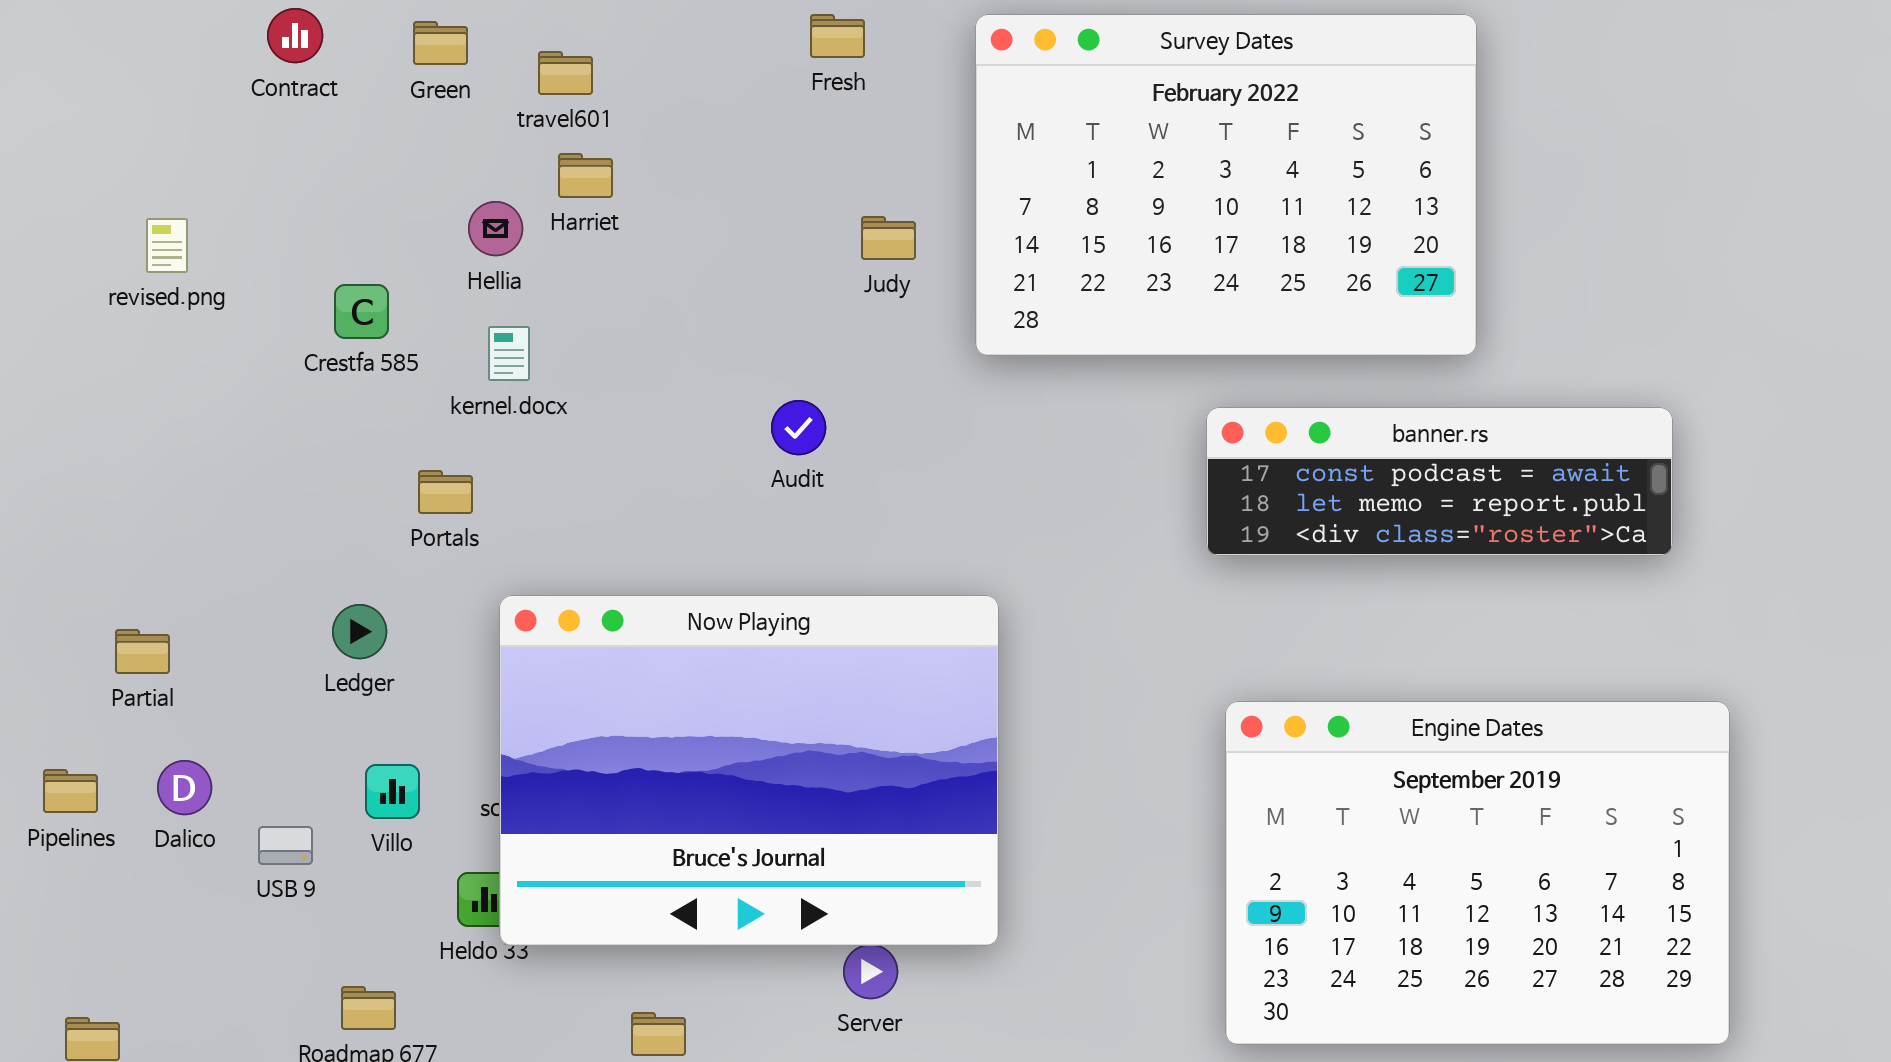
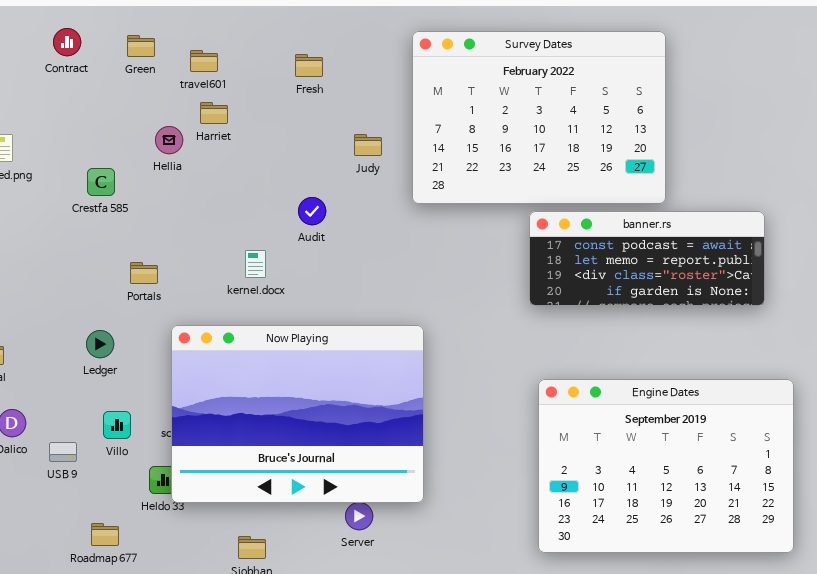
Fresh: [810,14,865,58] -> [295,54,323,77], moved
kernel.docx: [488,326,530,381] -> [245,250,266,278], moved
Audit: [771,400,826,455] -> [298,197,326,225], moved
banner.rs: [1206,407,1673,556] -> [529,211,765,306], resized

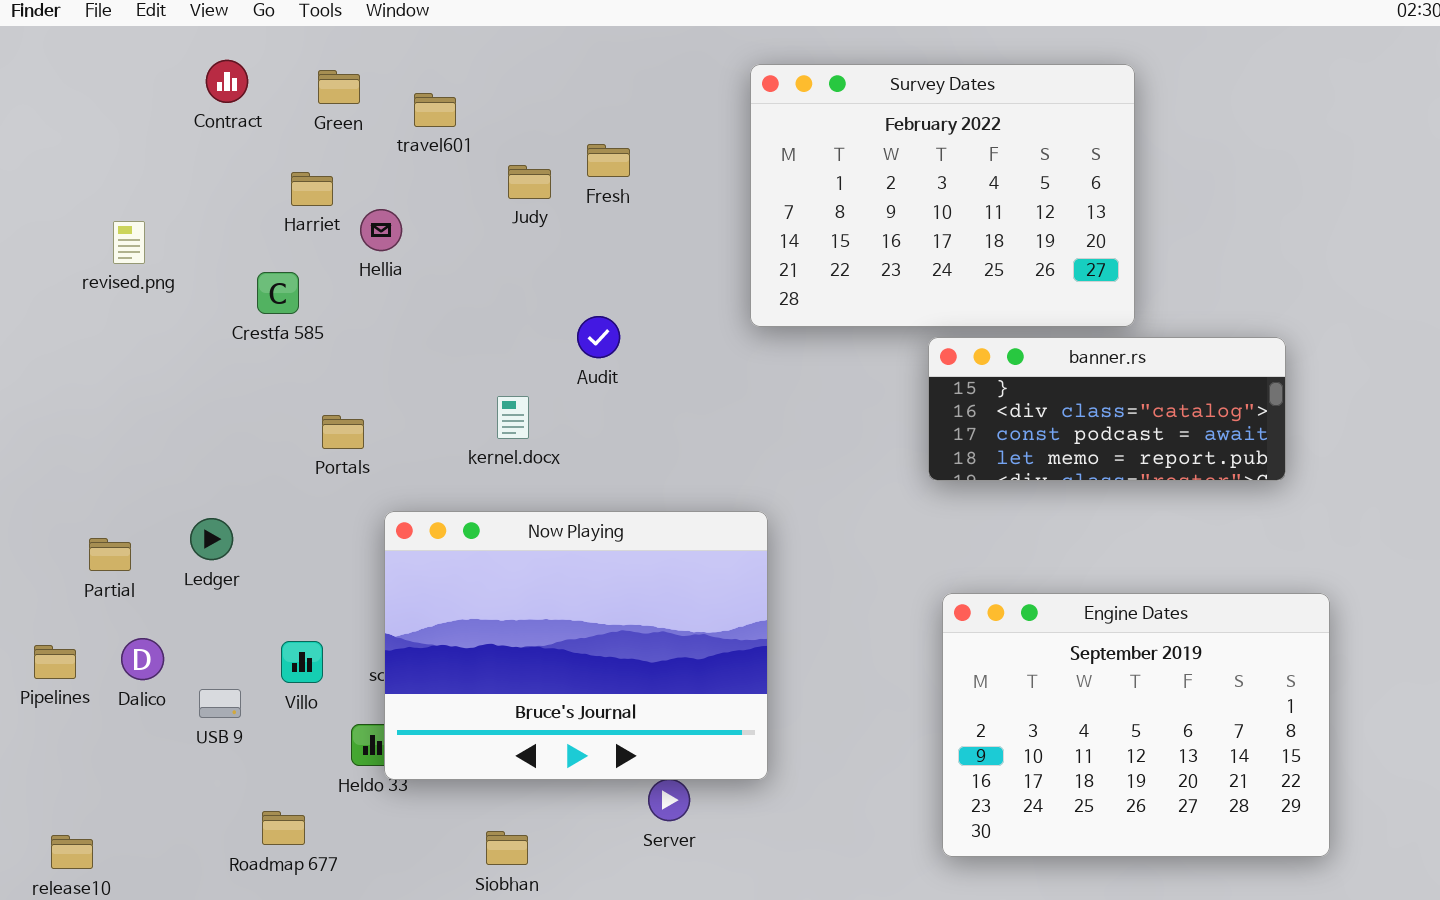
Fresh: [295,54,323,77] -> [587,144,630,177], moved
Harriet: [200,102,228,124] -> [291,172,333,206], moved
Judy: [354,134,382,156] -> [508,165,551,199], moved
banner.rs: [529,211,765,306] -> [928,337,1286,481], scrolled up 2 rows
Ledger: [86,330,114,358] -> [190,518,233,560], moved

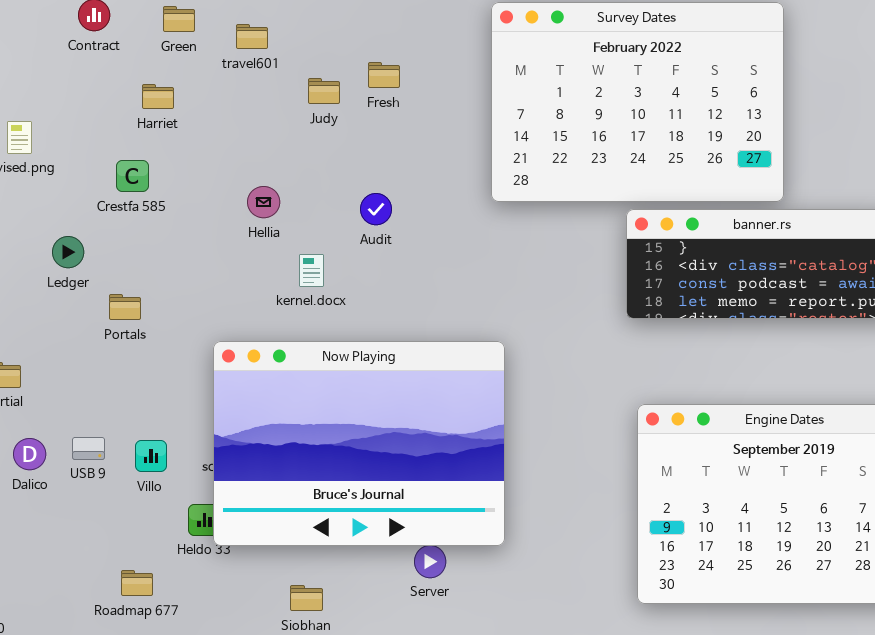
Hellia: [360,209,402,251] -> [247,186,280,218], moved
Portals: [322,415,364,449] -> [109,294,141,320], moved
Ledger: [190,518,233,560] -> [52,236,84,268], moved
USB 9: [199,689,241,718] -> [72,437,105,460], moved

